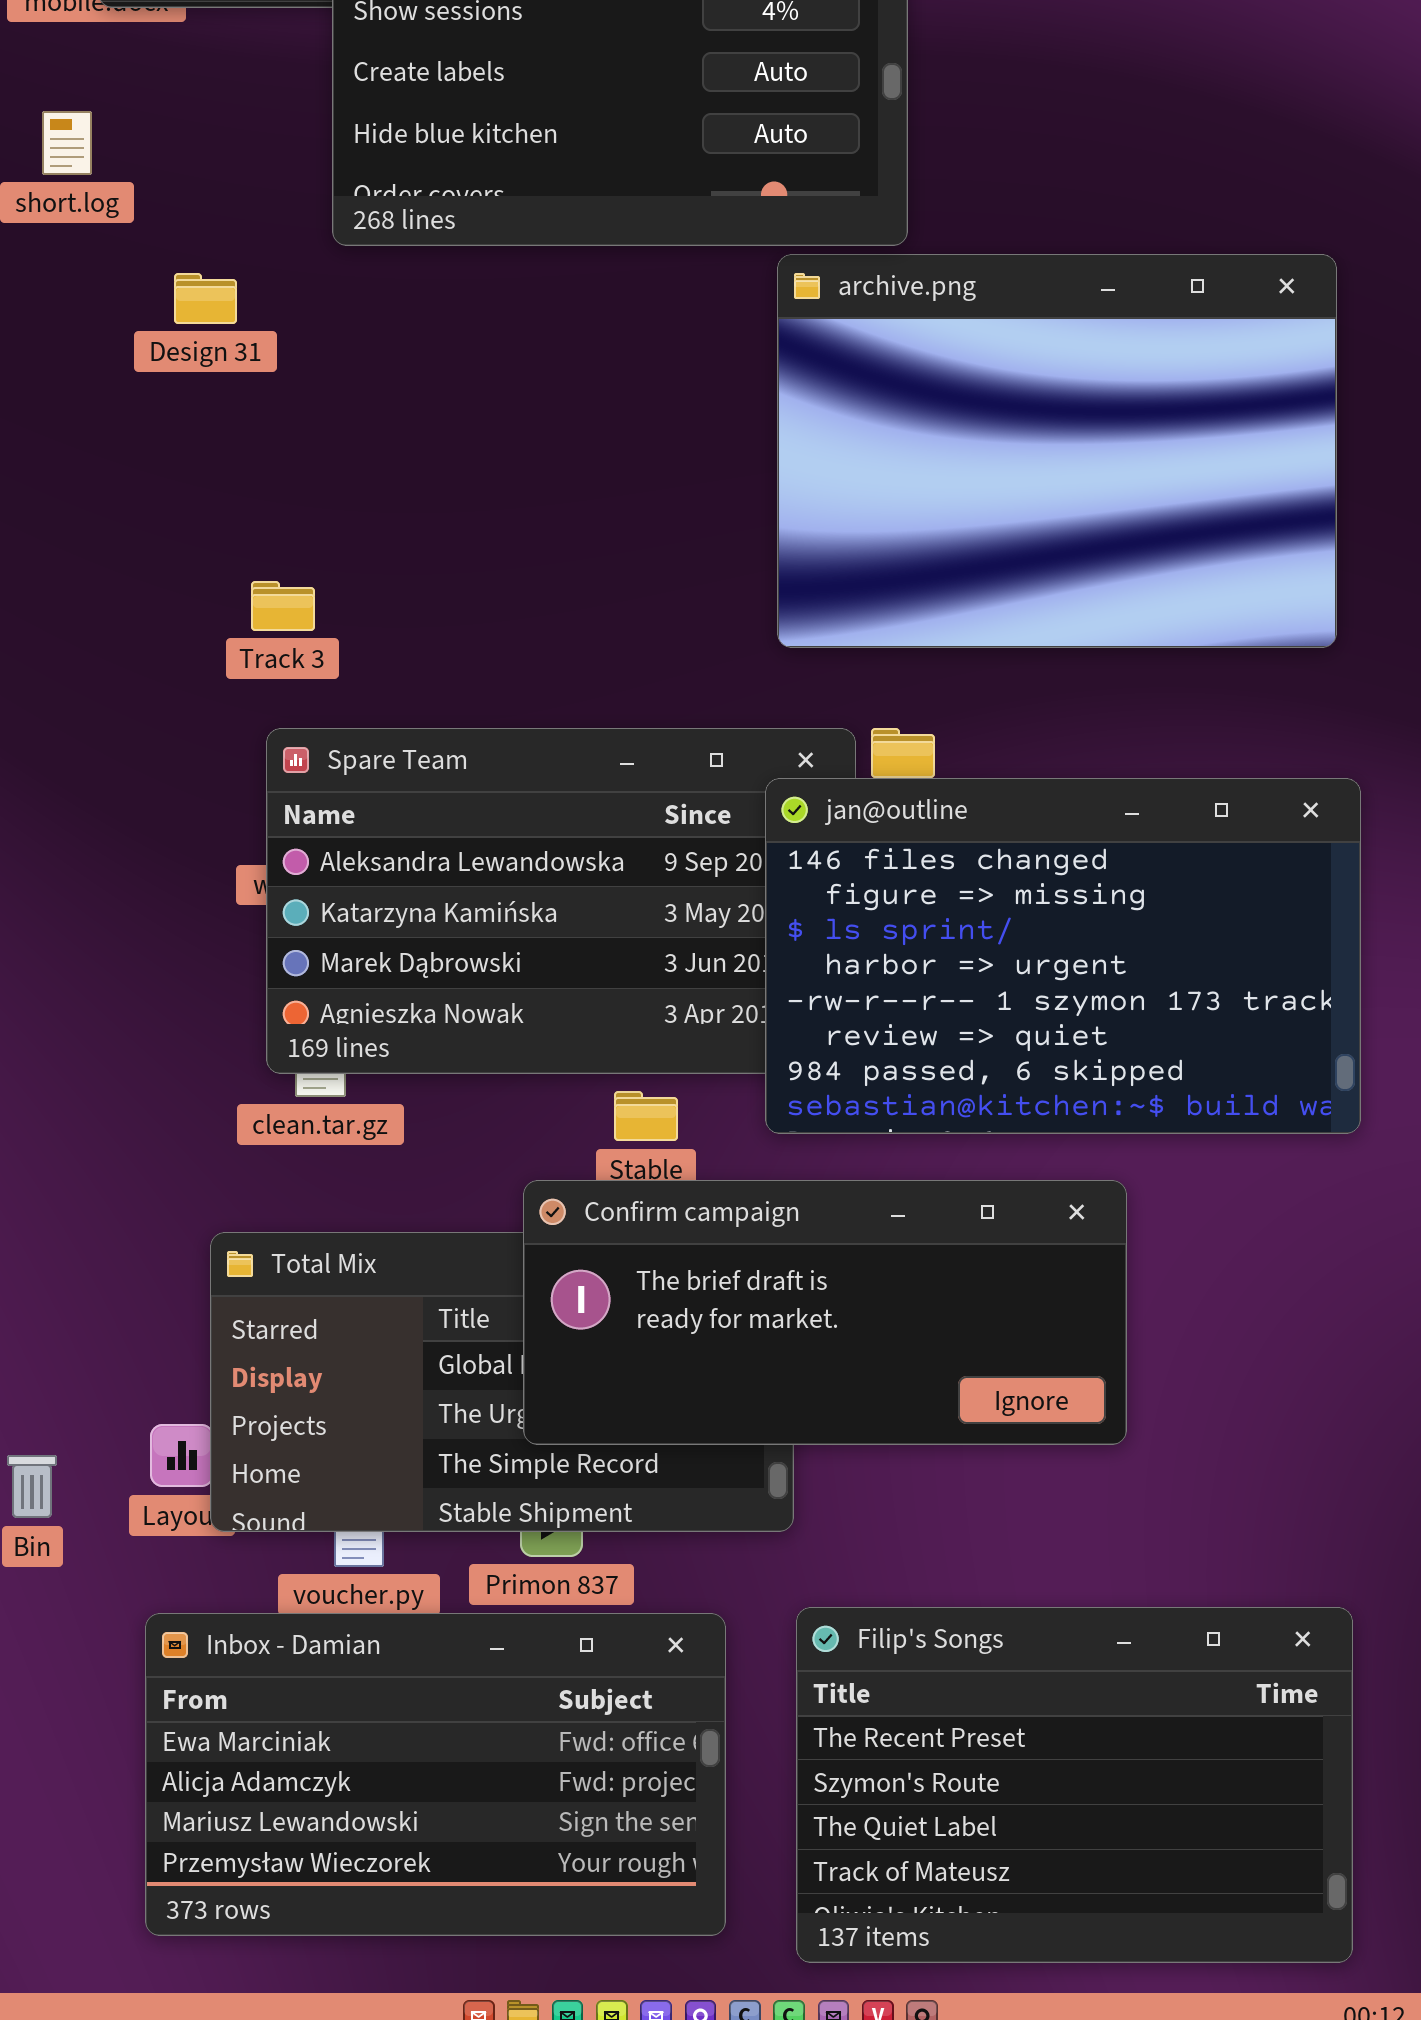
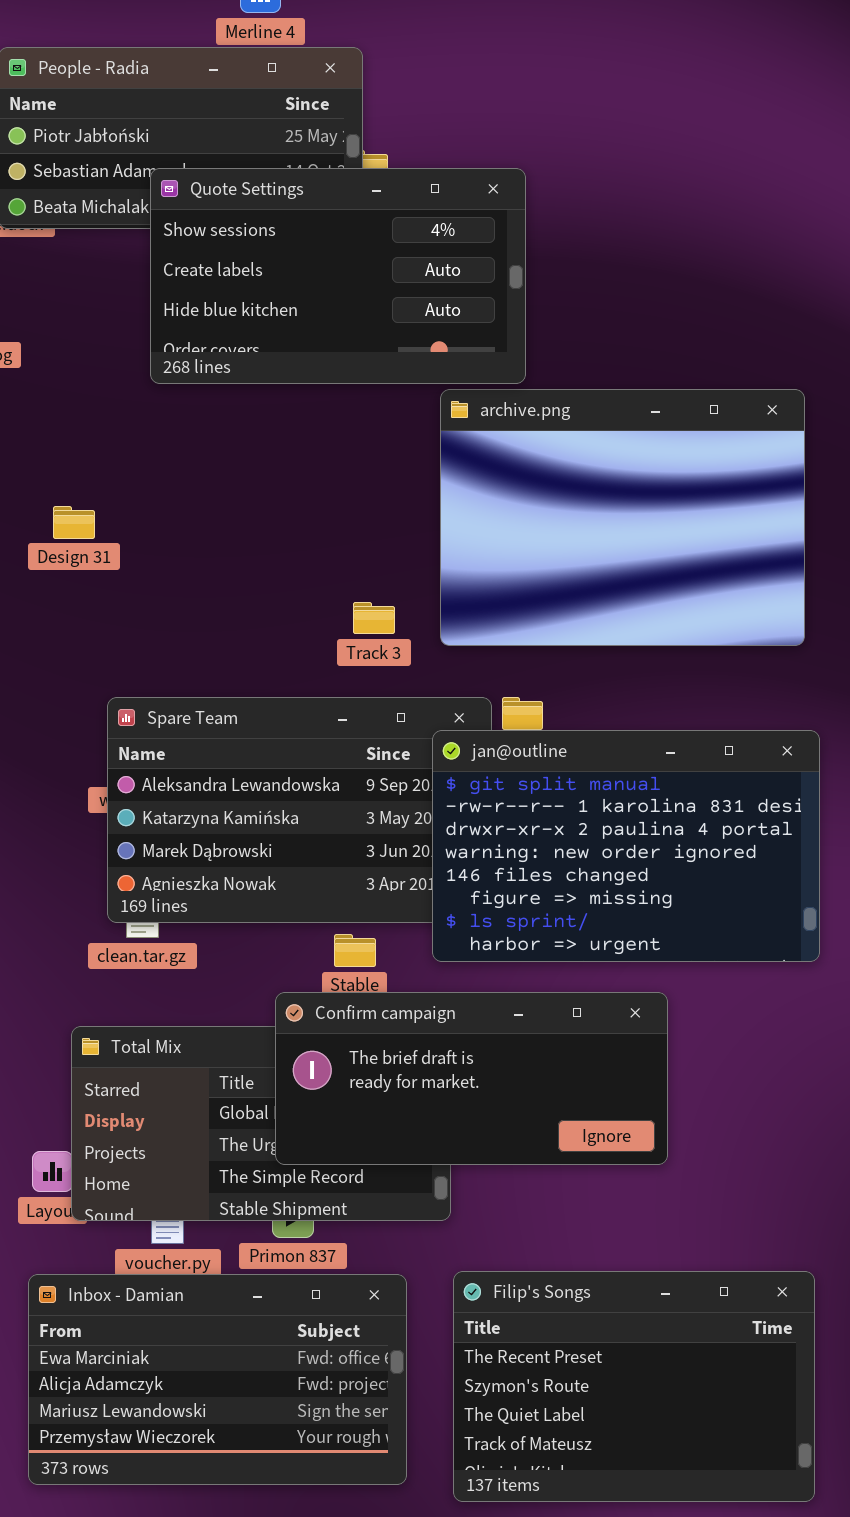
Design 31: [174,273,237,324] -> [53,506,95,539], moved
Track 3: [251,581,315,631] -> [353,602,395,634], moved
jan@outline: [765,778,1361,1134] -> [432,730,820,962], scrolled up 4 rows

